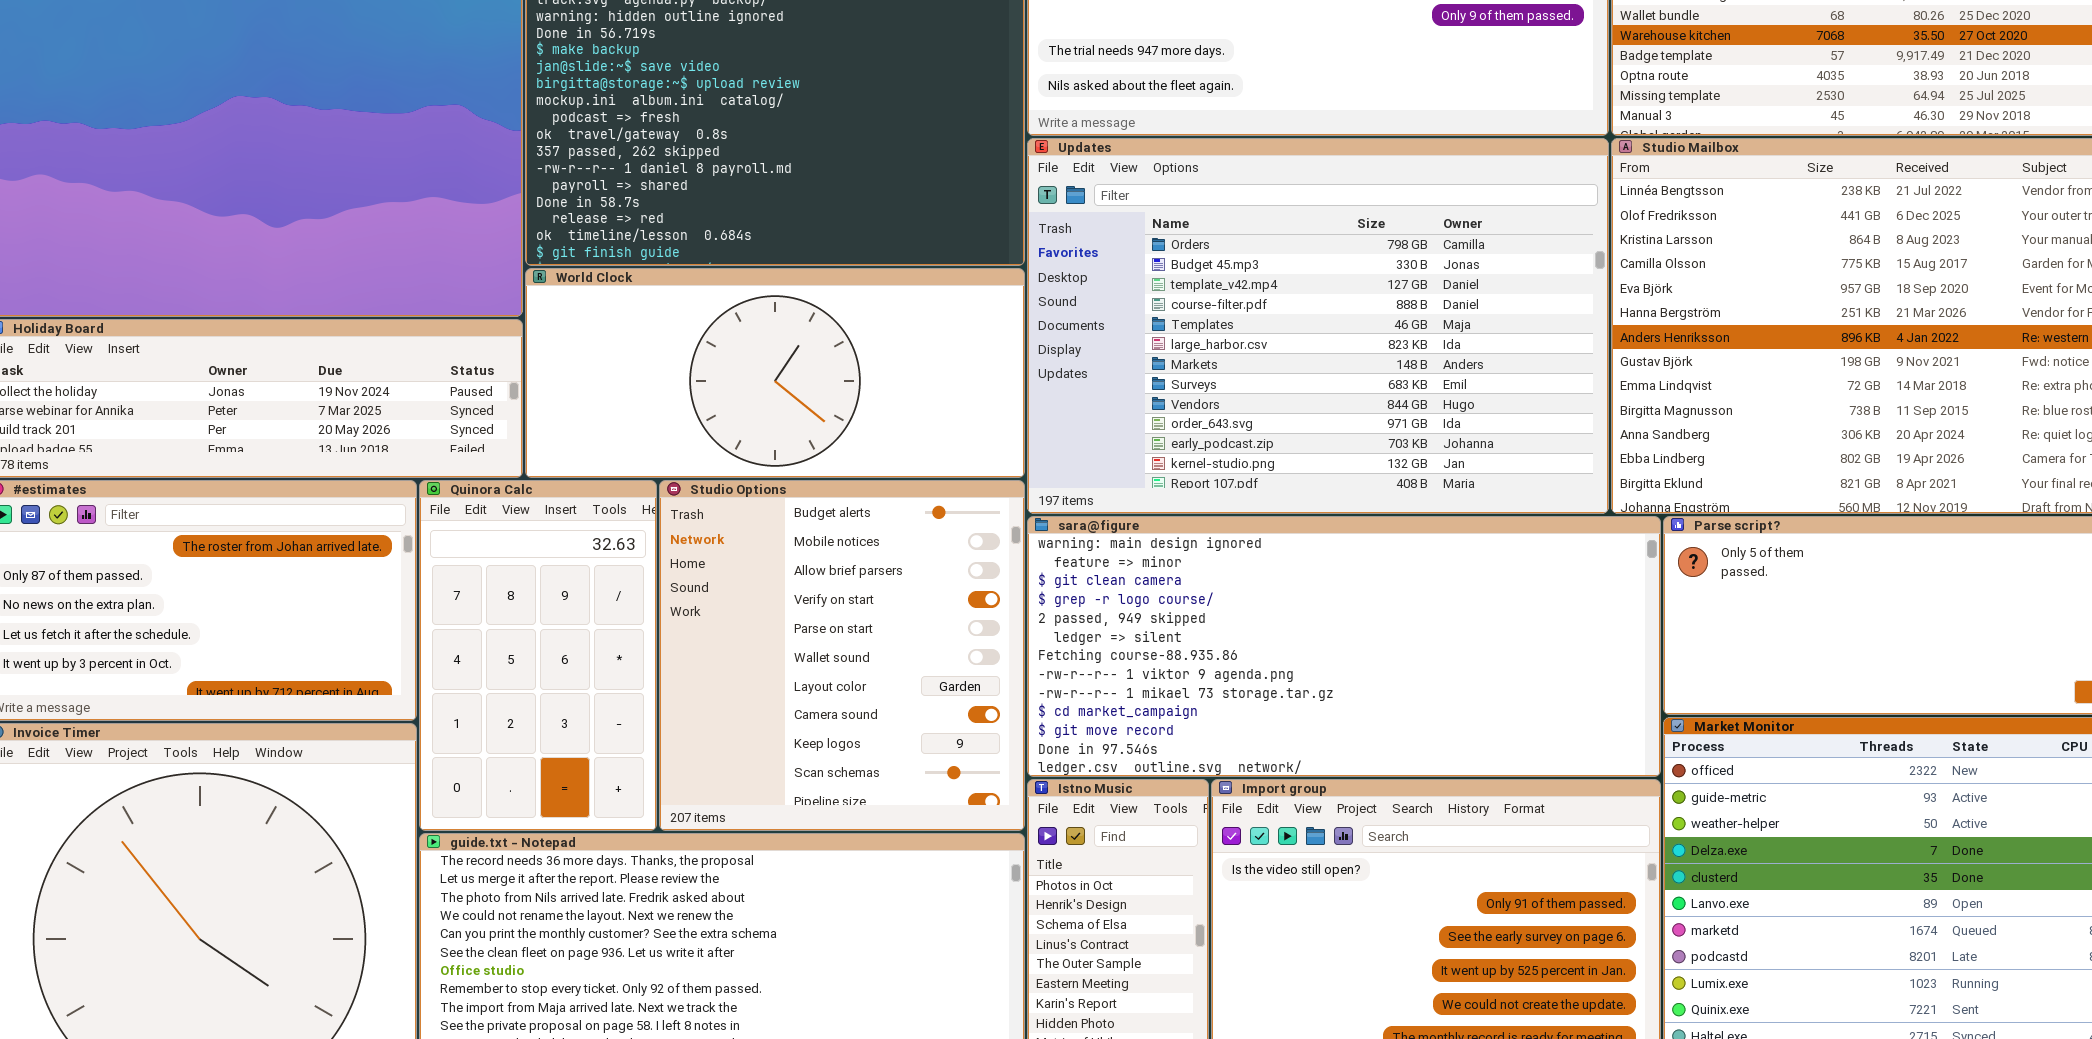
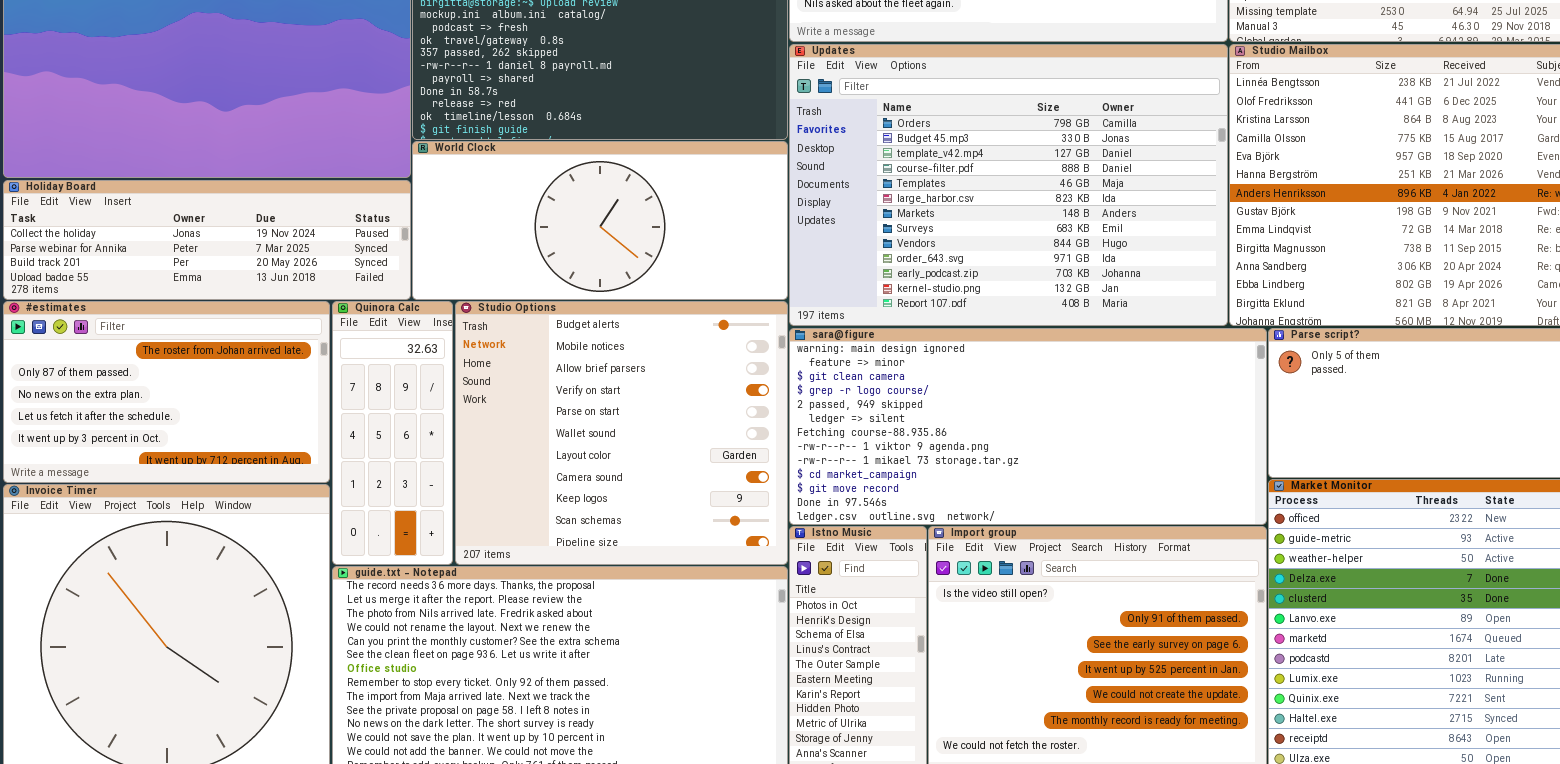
Quinora Calc: [419,480,657,831] -> [332,301,453,565], resized
Studio Options: [659,480,1025,831] -> [455,301,788,565], resized

